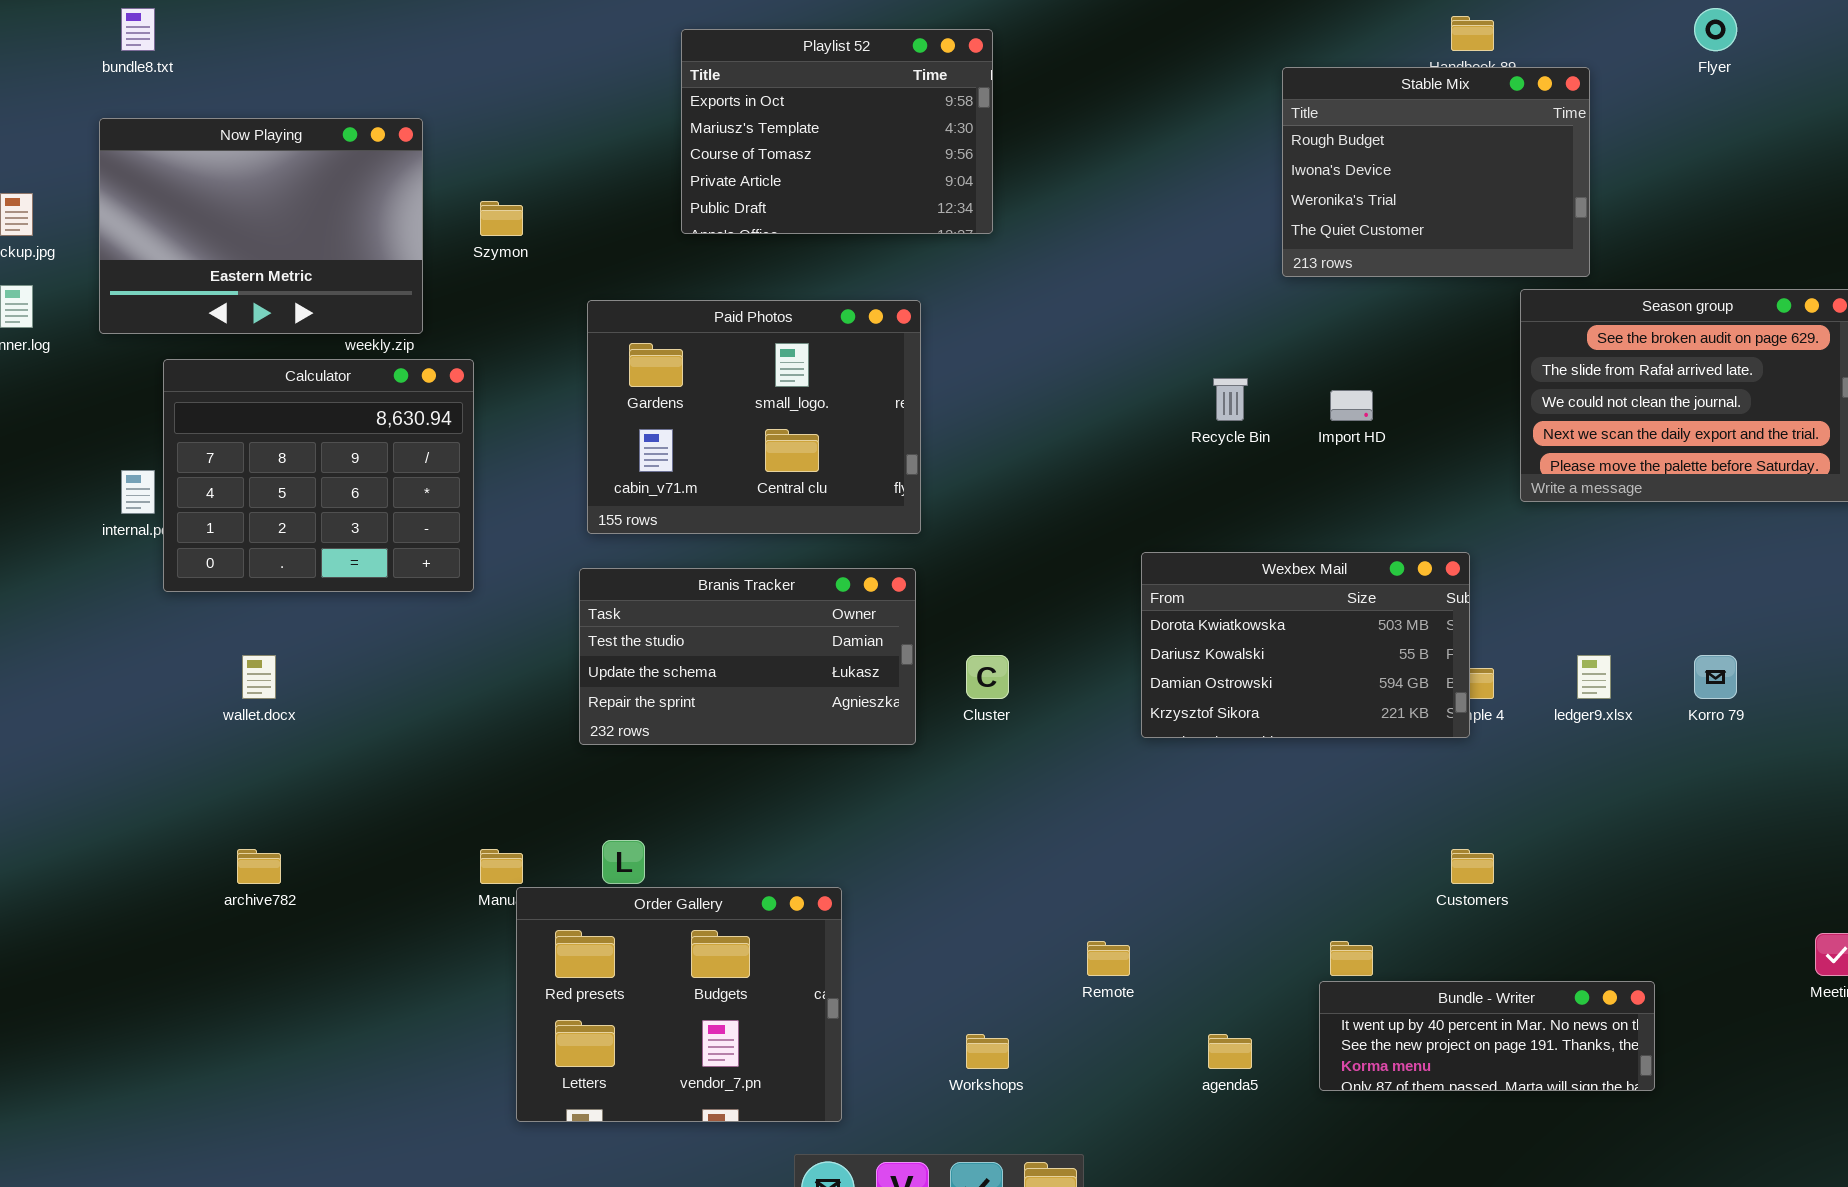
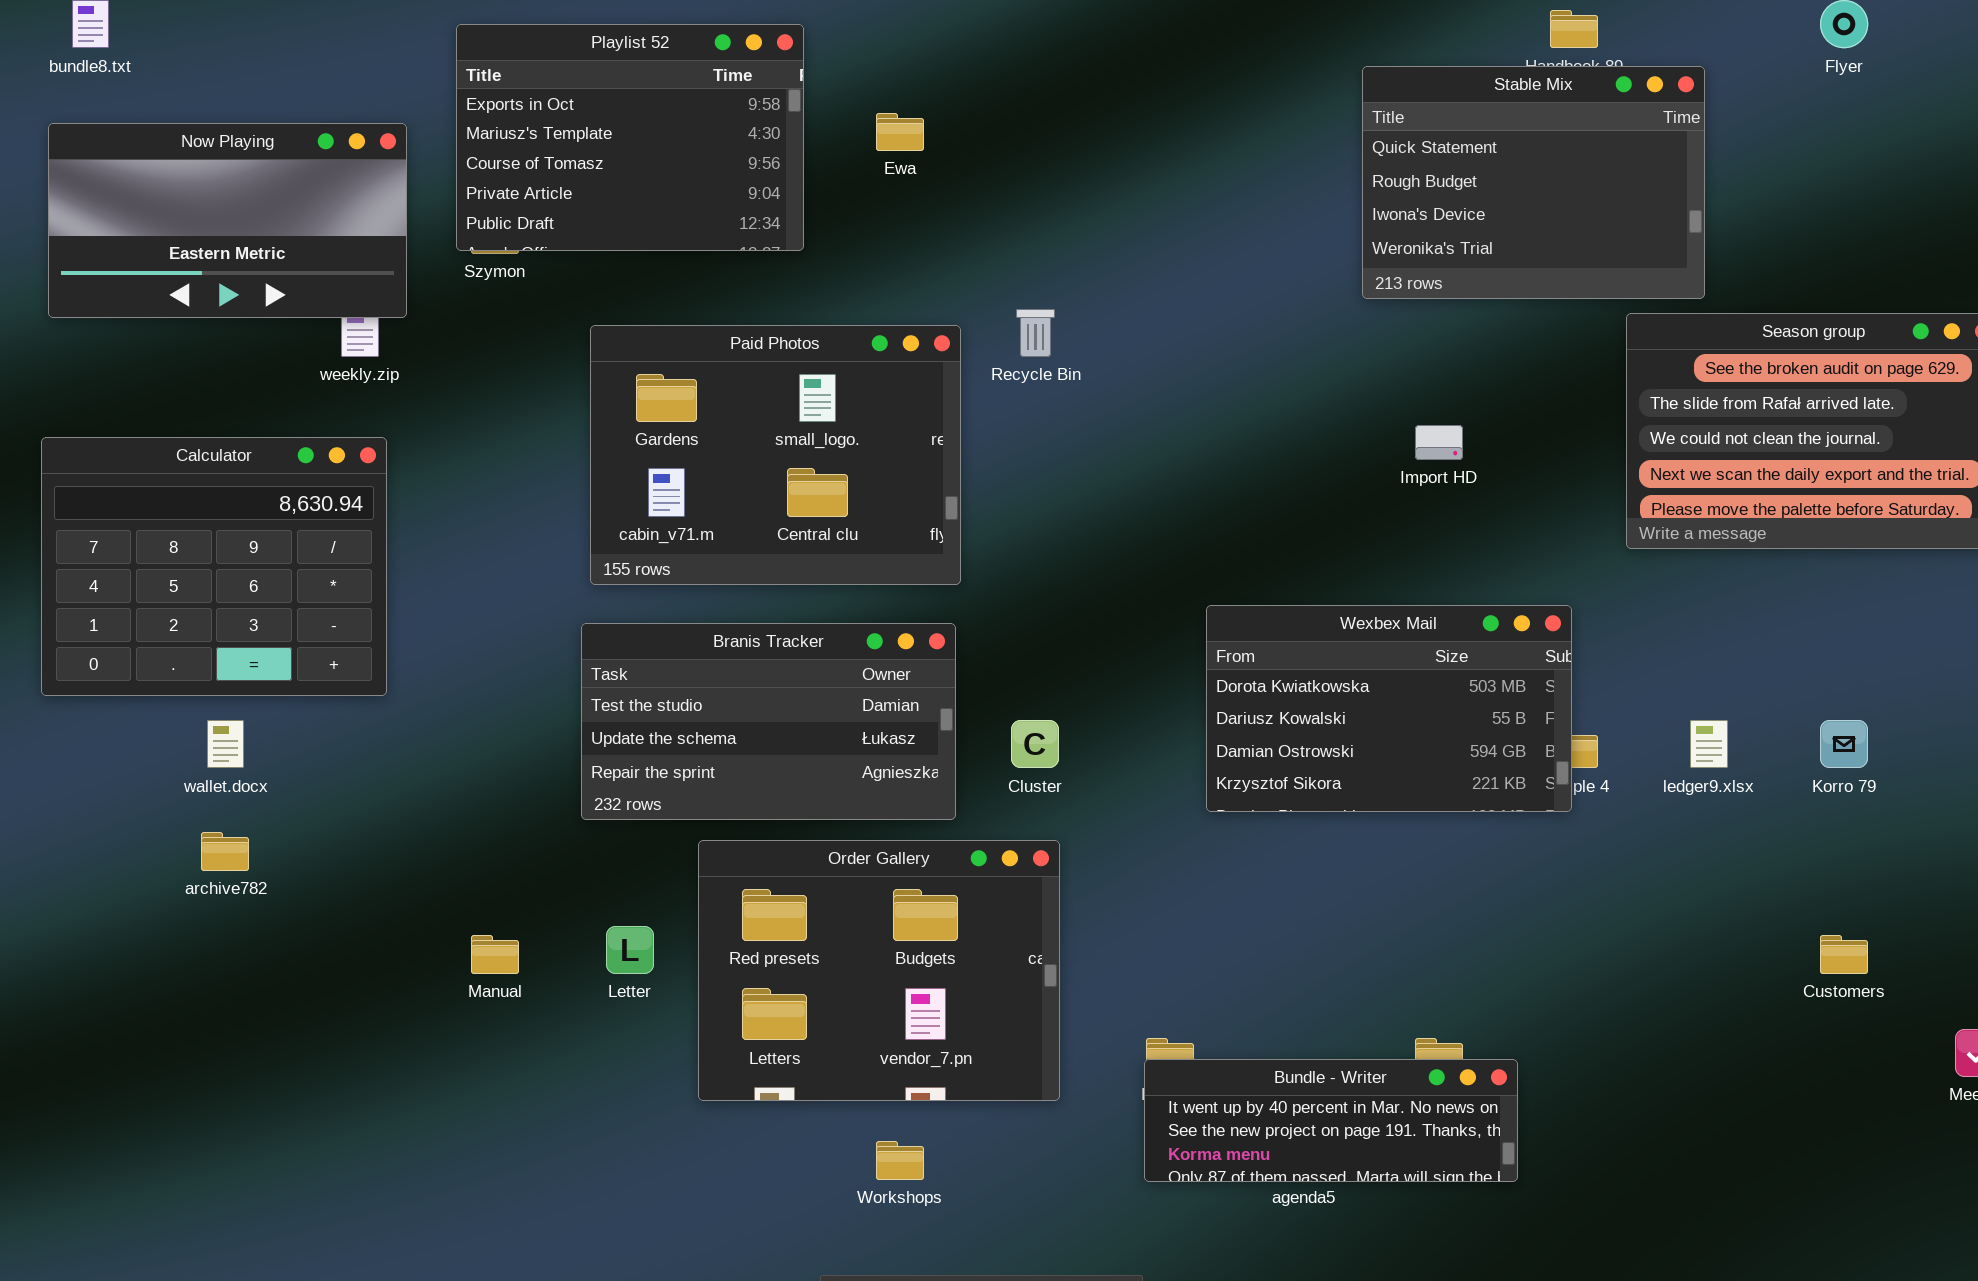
Playlist 52: [681,29,993,234] -> [456,24,804,251], moved
Stable Mix: [1282,67,1590,277] -> [1362,66,1705,299], scrolled up 1 row
Now Playing: [99,118,423,334] -> [48,123,407,318], resized
Calculator: [163,359,474,592] -> [41,437,387,696], moved
Recycle Bin: [1213,378,1248,421] -> [1016,309,1055,357], moved
archive782: [237,849,281,884] -> [201,832,249,871], moved
Customers: [1451,849,1494,884] -> [1820,935,1868,974], moved
Order Gallery: [516,887,842,1122] -> [698,840,1060,1101], moved
Bundle - Writer: [1319,981,1655,1091] -> [1144,1059,1518,1182], moved
Workshops: [966,1034,1009,1069] -> [876,1141,924,1180], moved

